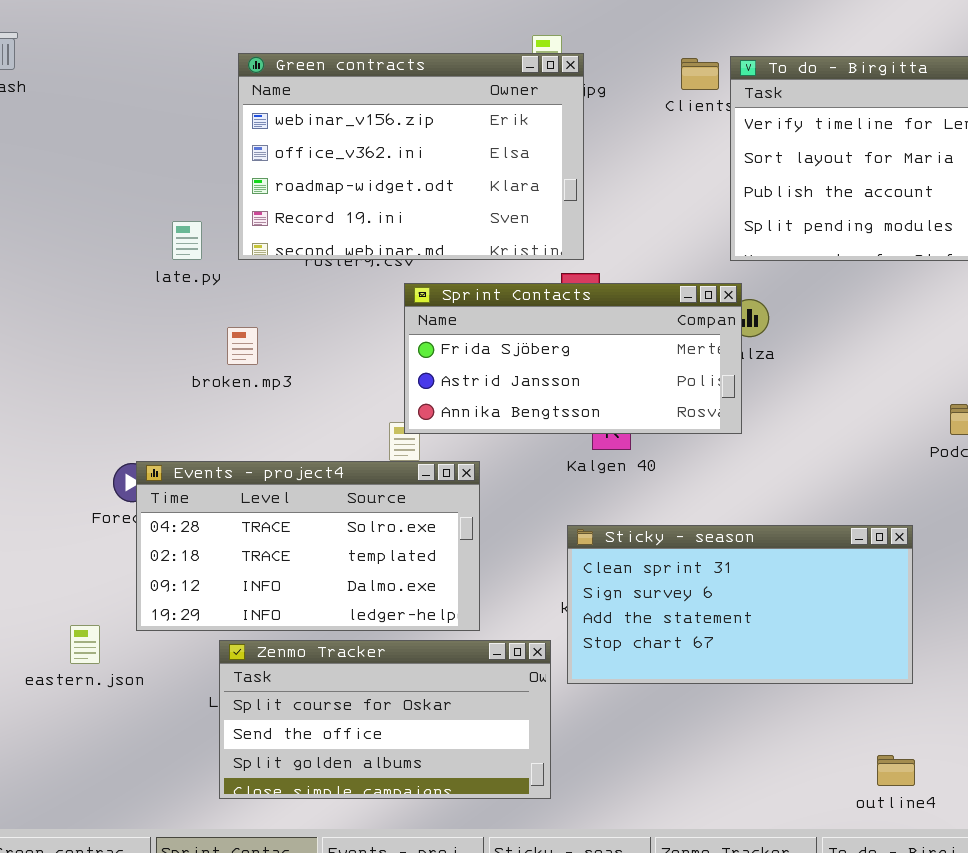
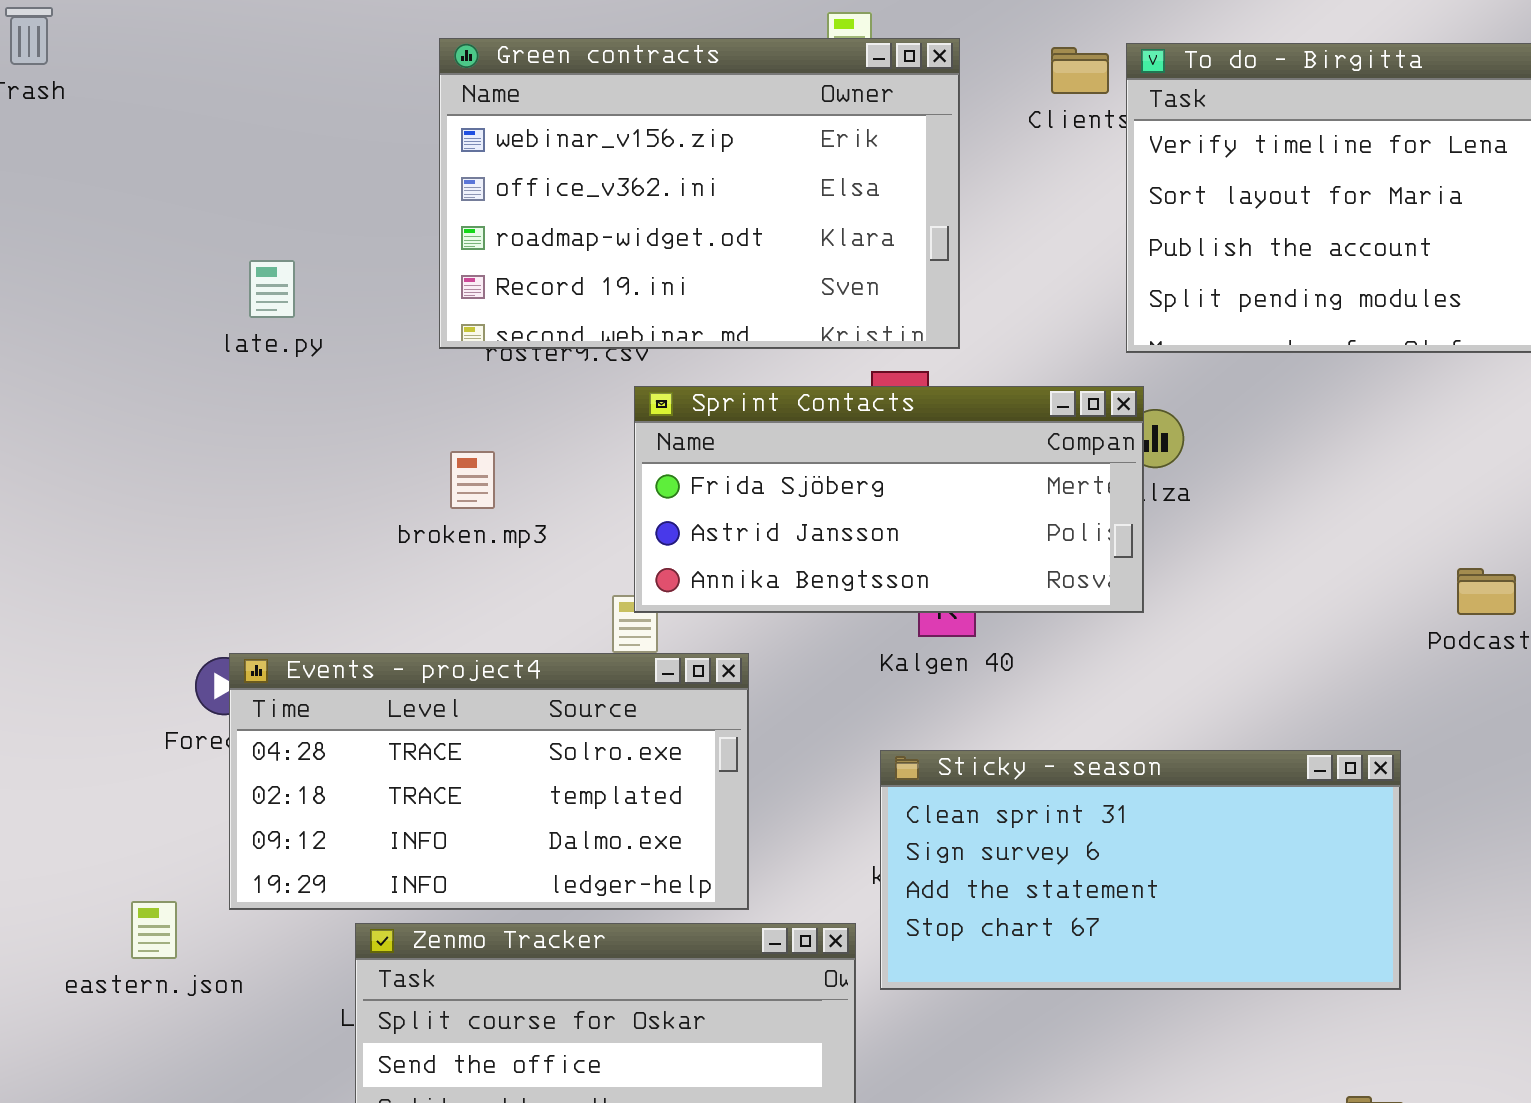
Green contracts: [238,53,584,260] -> [439,38,960,349], moved
late.py: [172,221,202,260] -> [249,260,295,318], moved
broken.mp3: [227,327,258,365] -> [450,451,495,509], moved

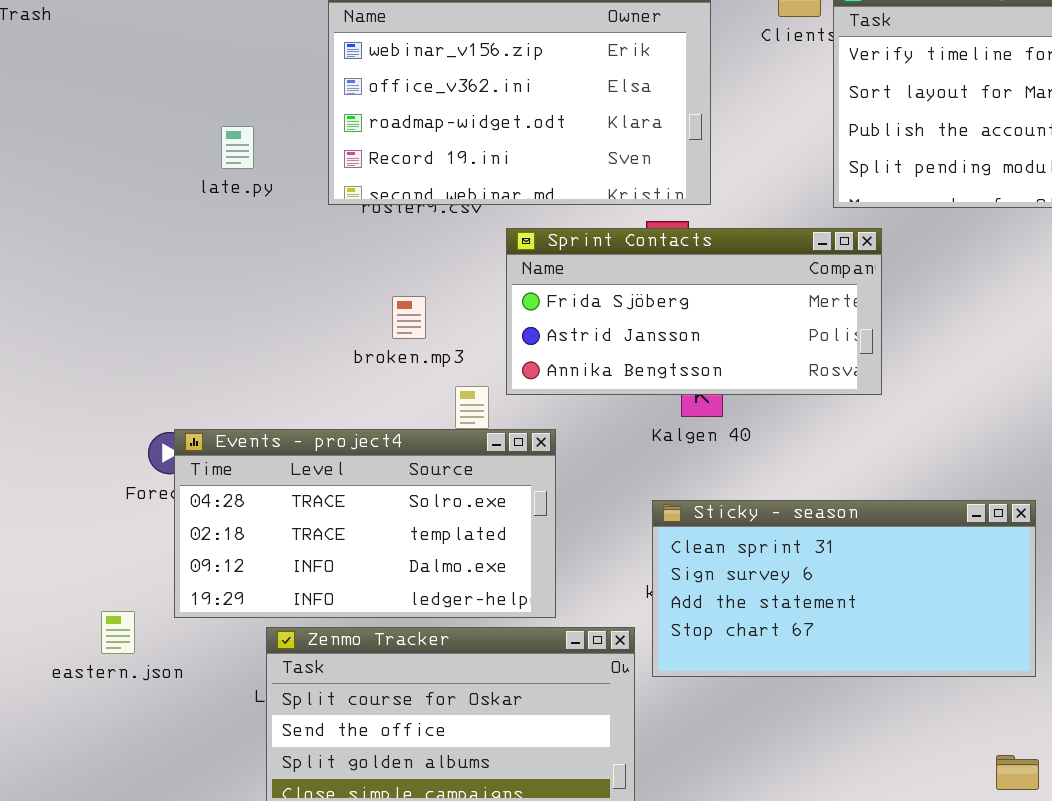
late.py: [249,260,295,318] -> [221,126,254,169], moved
Sprint Contacts: [634,386,1144,613] -> [506,228,882,395], moved
broken.mp3: [450,451,495,509] -> [392,296,426,339], moved

